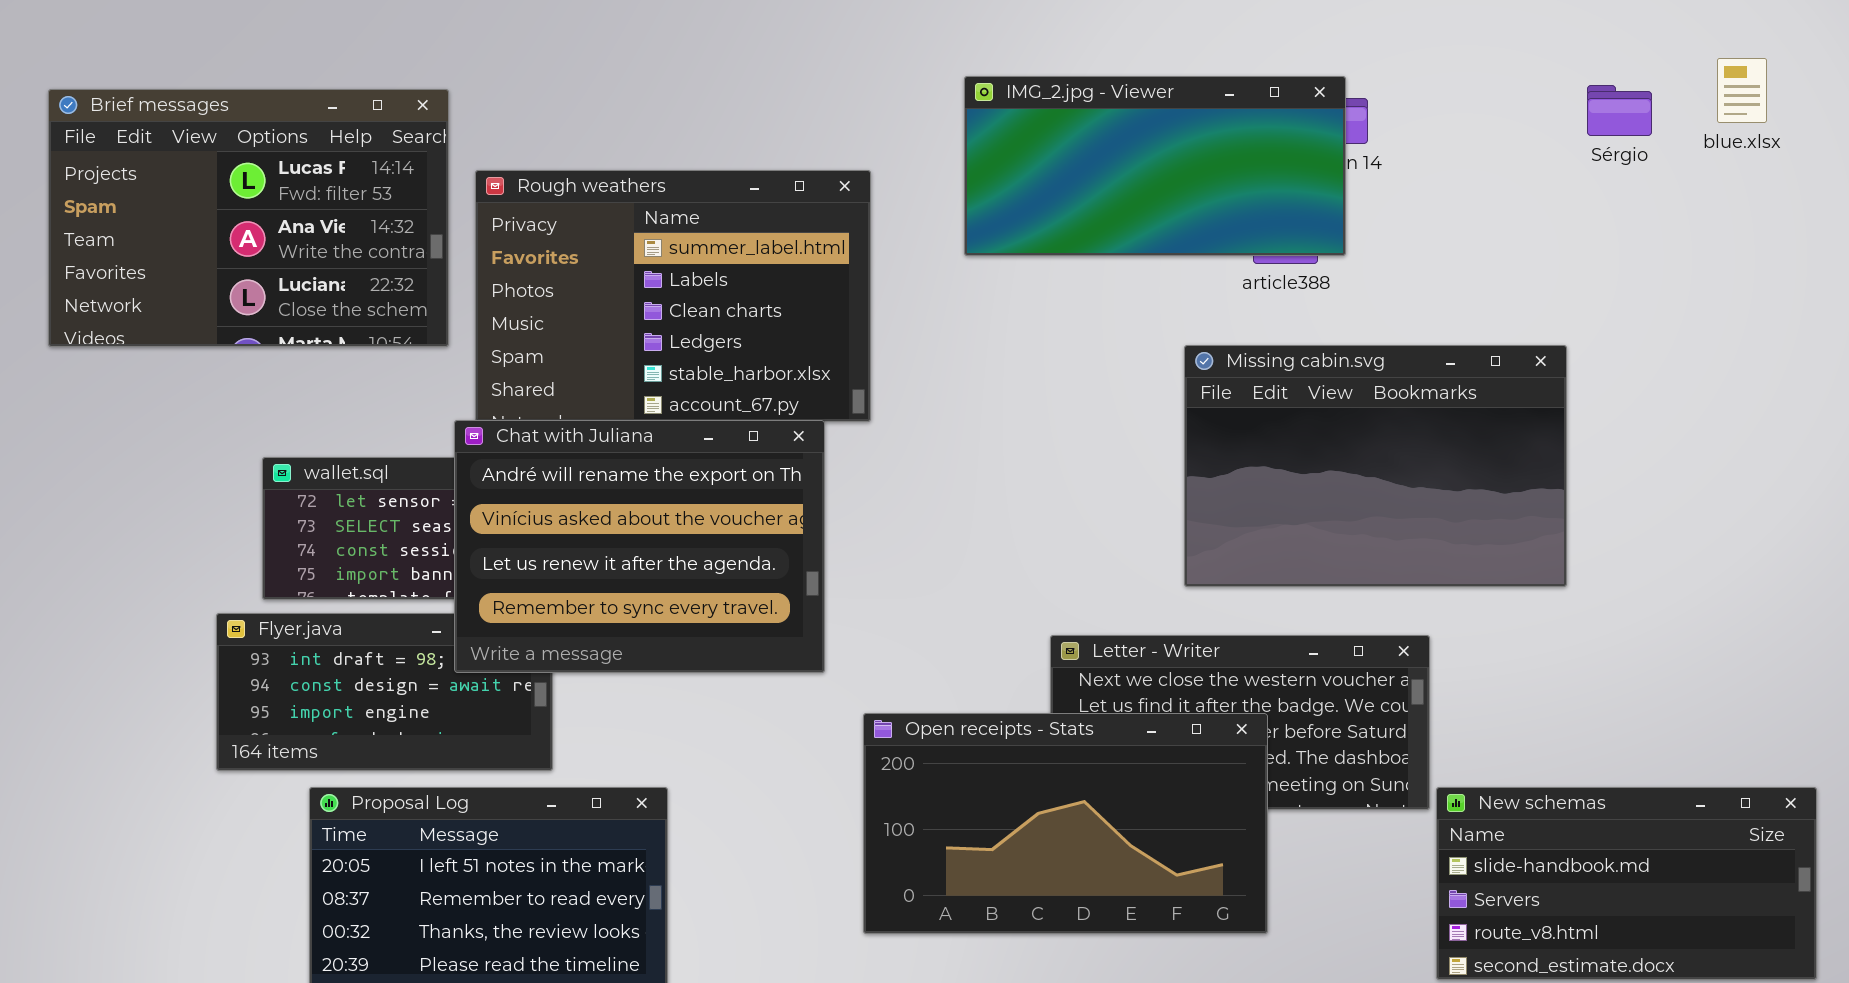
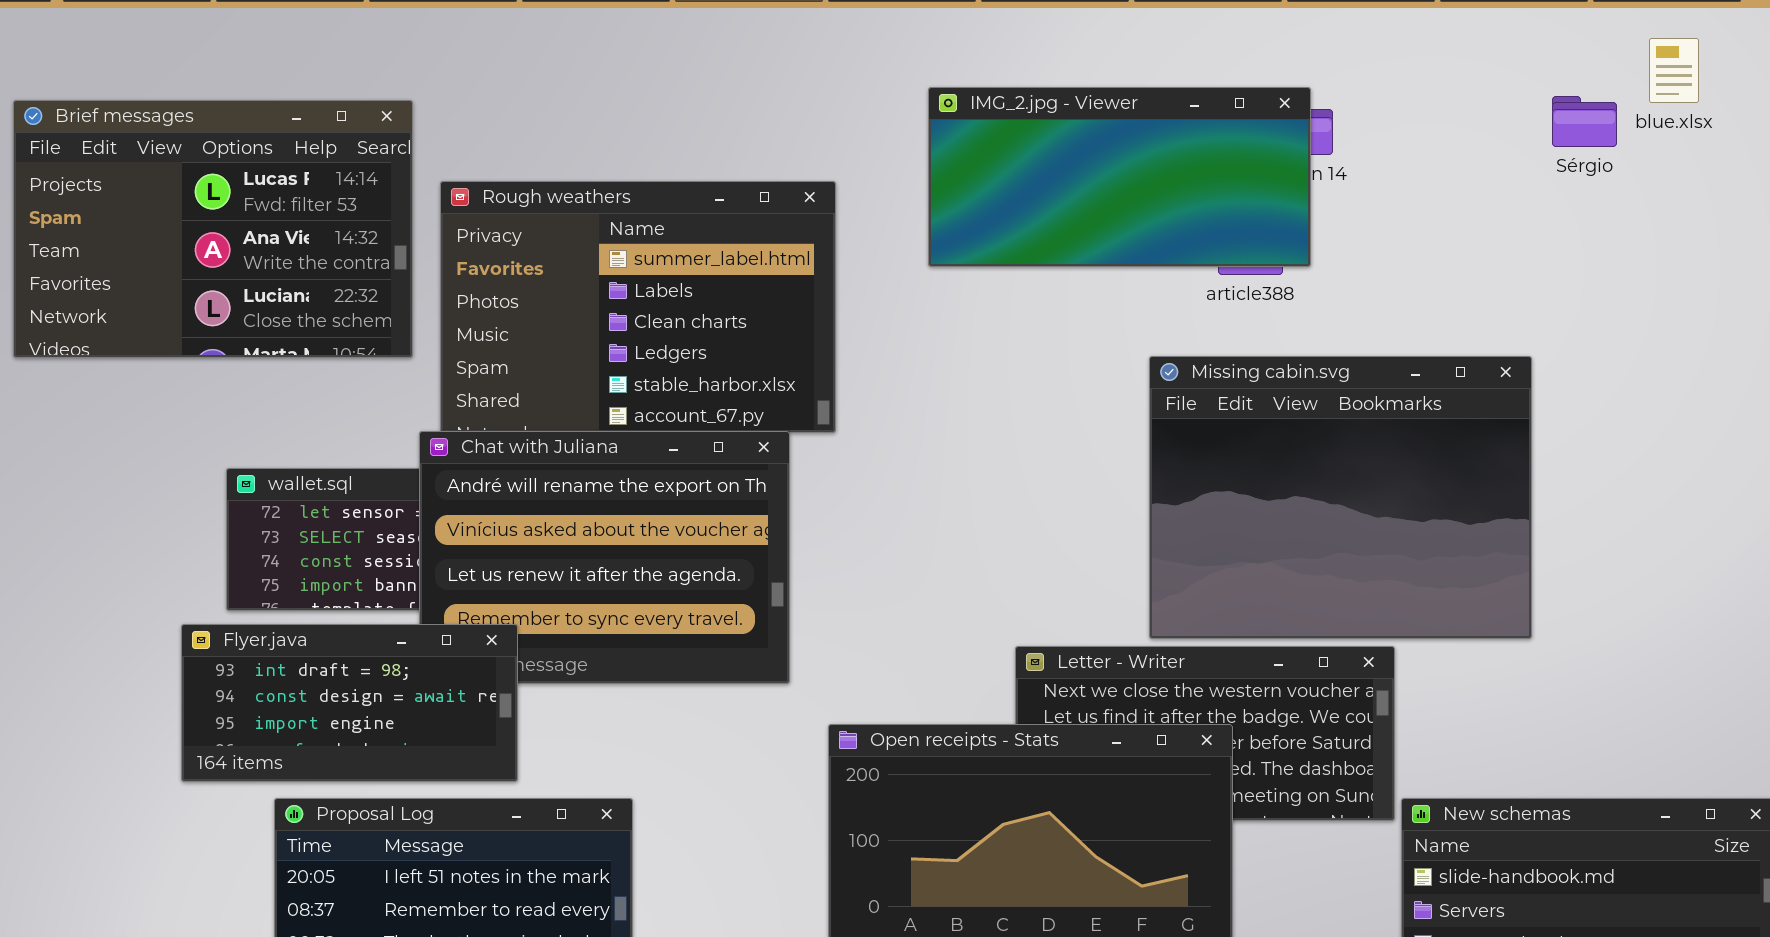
blue.xlsx: [1717,58,1767,123] -> [1649,38,1699,103], moved
Missing cabin.svg: [1184,345,1567,587] -> [1149,356,1532,639], resized
Flyer.java: [216,613,553,771] -> [181,624,518,782], raised

